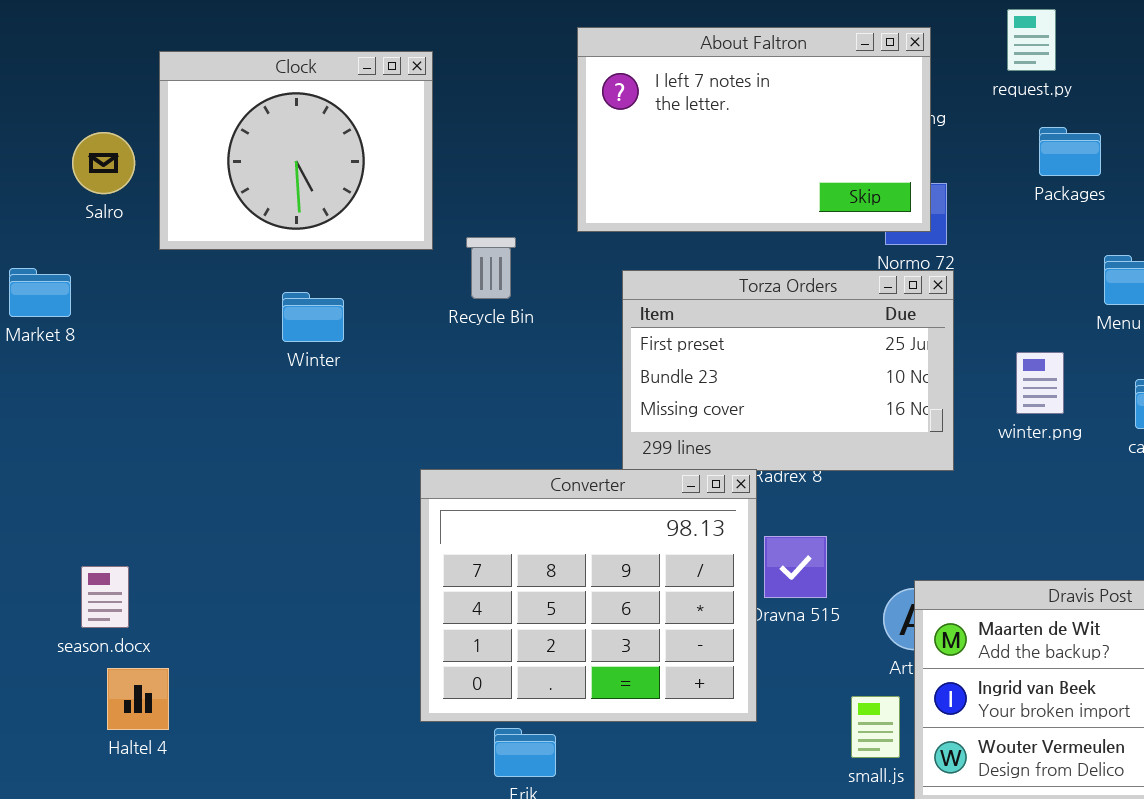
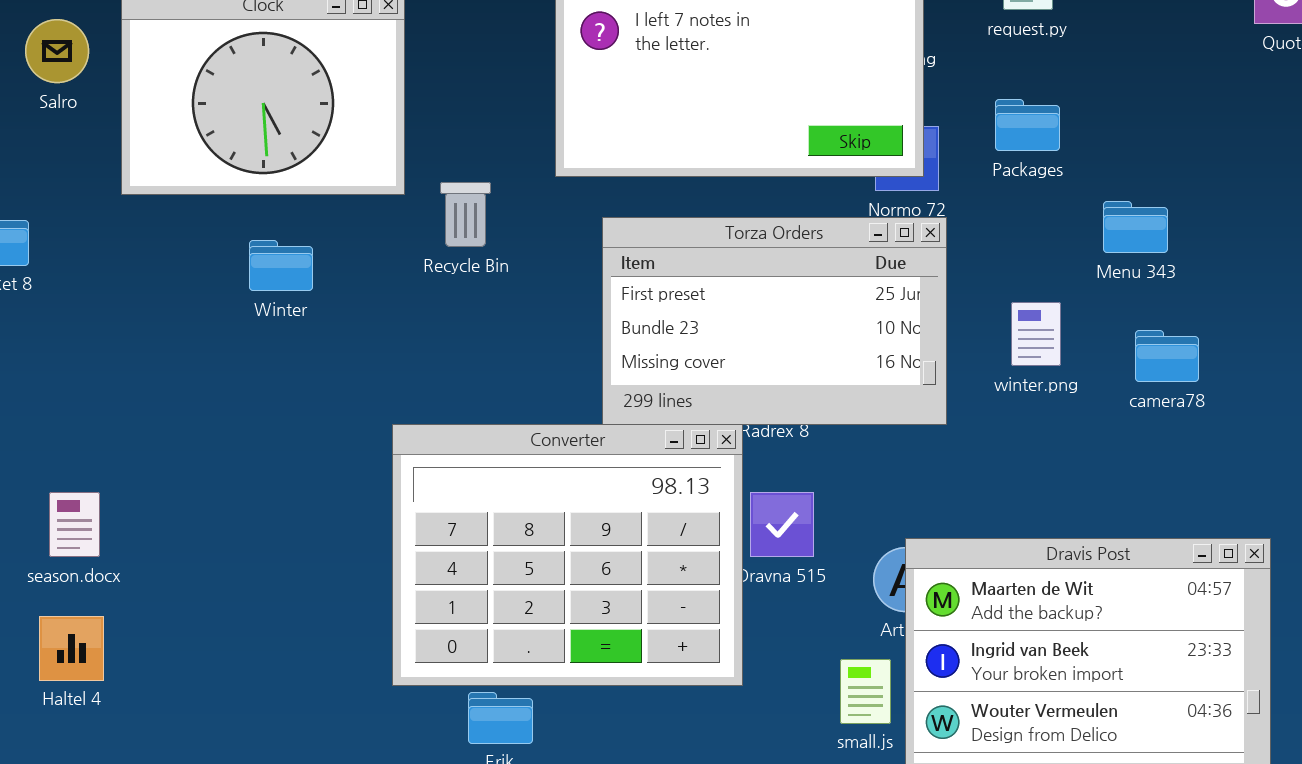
Packages: [1039,127,1101,176] -> [995,99,1060,151], moved
Salro: [72,132,135,194] -> [25,19,89,83], moved
season.docx: [81,566,129,628] -> [49,492,100,557], moved
Haltel 4: [107,668,169,730] -> [39,616,104,681], moved

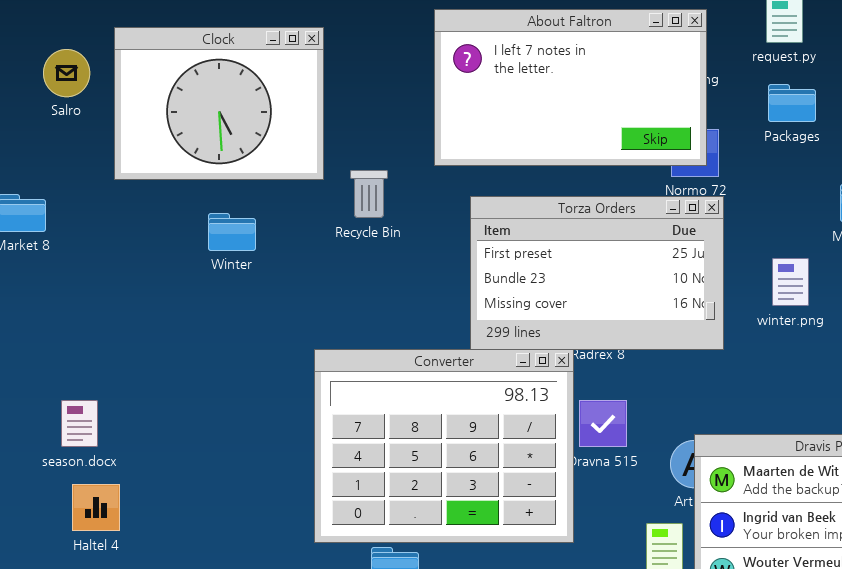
Packages: [995,99,1060,151] -> [768,84,816,122], moved
Haltel 4: [39,616,104,681] -> [72,484,120,531], moved

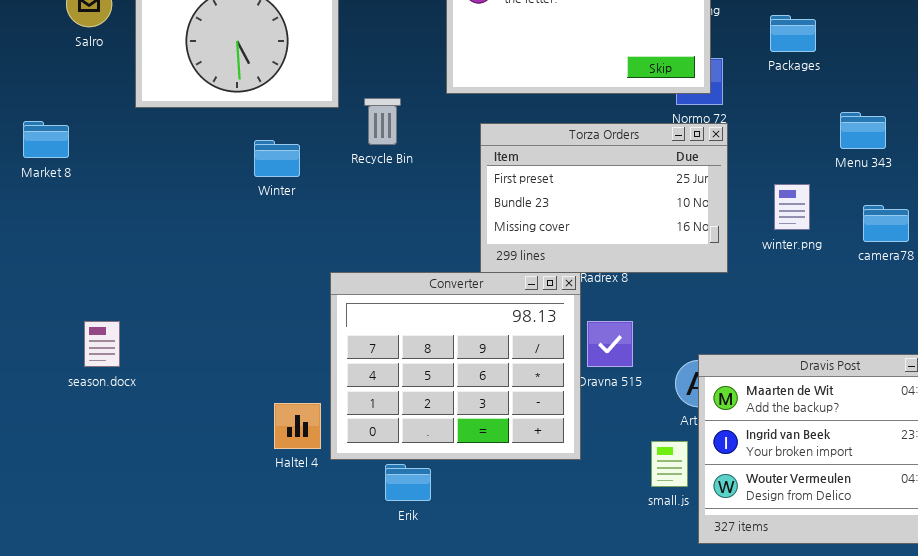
Winter: [208,213,256,251] -> [254,140,300,177], moved
Haltel 4: [72,484,120,531] -> [274,403,321,449], moved

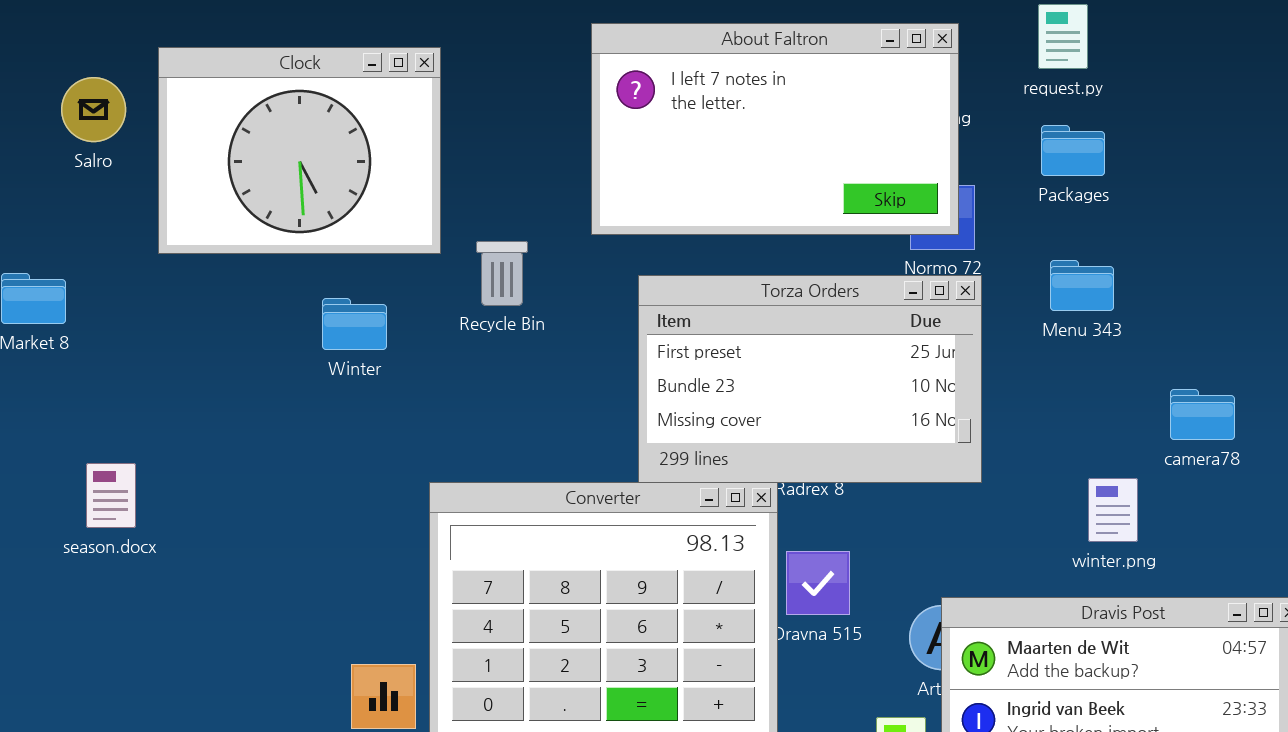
Menu 343: [840,112,886,149] -> [1050,260,1114,311], moved
winter.png: [774,184,810,230] -> [1088,478,1138,542], moved
season.docx: [84,321,120,367] -> [86,463,136,528], moved

